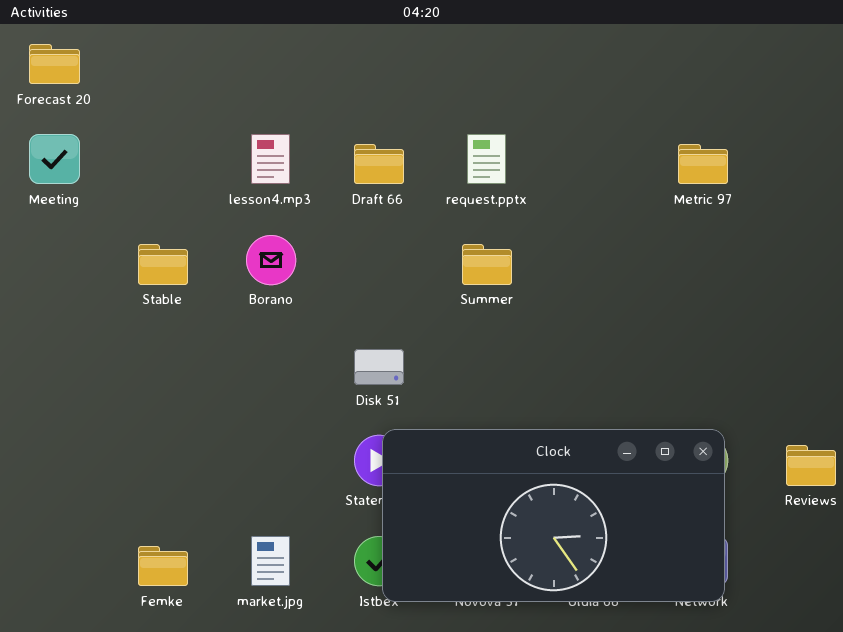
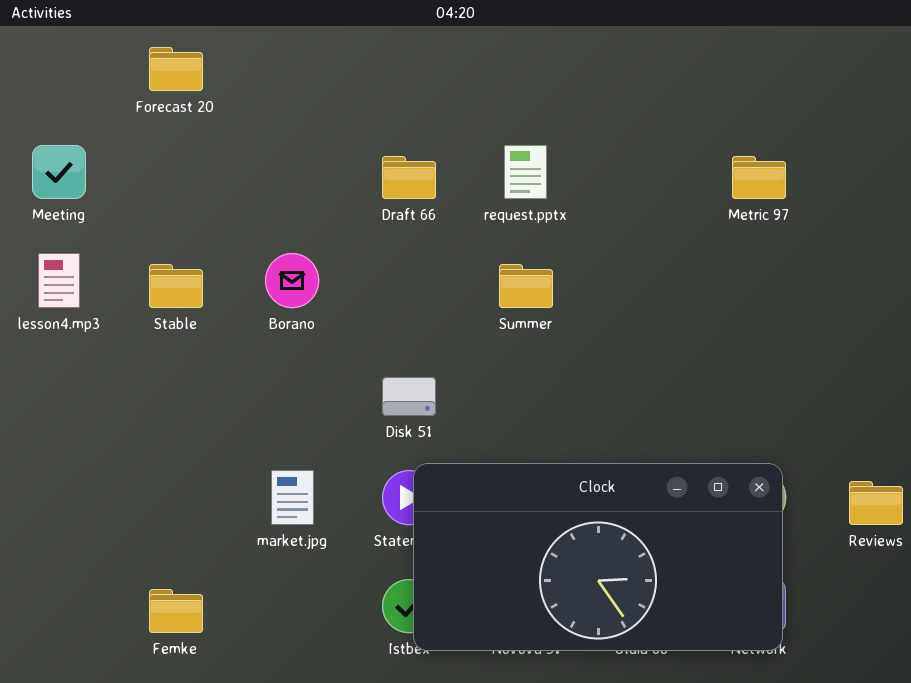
Forecast 20: [29,44,80,84] -> [149,47,203,91], moved
lesson4.mp3: [251,134,290,184] -> [38,253,80,308], moved
market.jpg: [251,536,290,586] -> [271,470,314,525], moved

